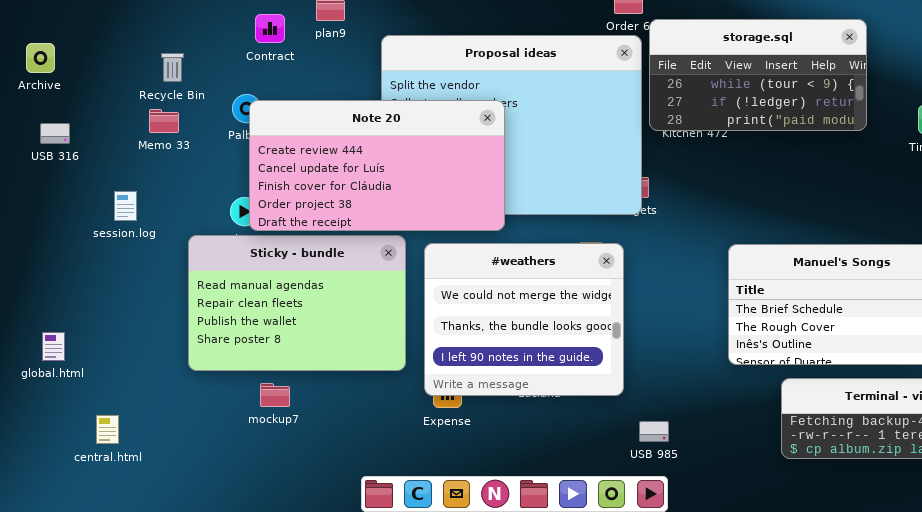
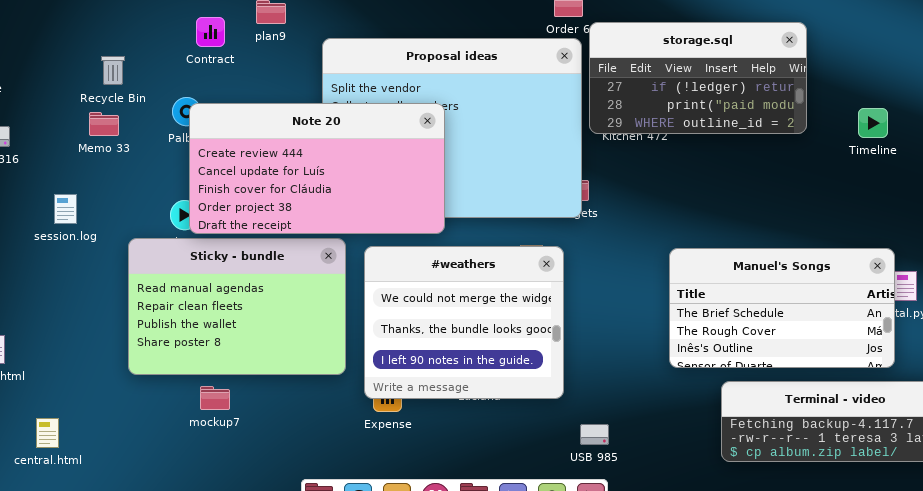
storage.sql: [649,19,867,131] -> [589,22,807,134], scrolled down 1 row

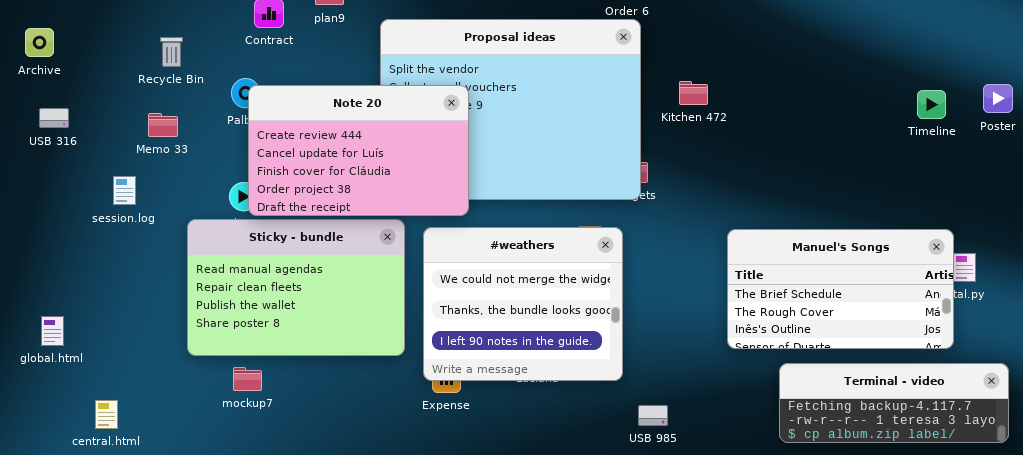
storage.sql: [589,22,807,134] -> none, closed
Note 20: [189,103,445,234] -> [248,85,469,216], resized
Memo 33: [89,112,119,136] -> [148,113,178,137], moved
mockup7: [200,386,230,410] -> [233,367,262,391], moved

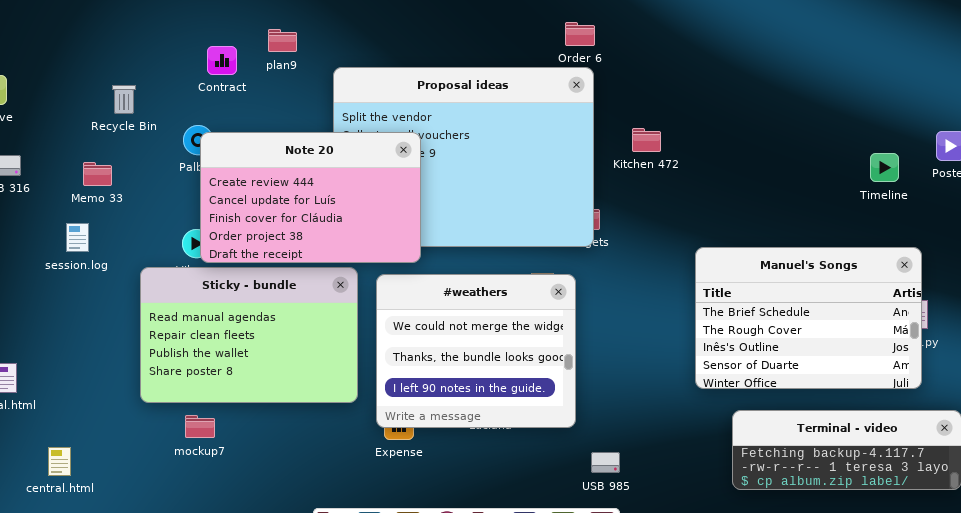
Timeline: [917,90,946,119] -> [870,153,899,182], moved
Memo 33: [148,113,178,137] -> [83,162,112,186], moved
Manuel's Songs: [727,229,954,349] -> [695,247,922,389], moved, resized

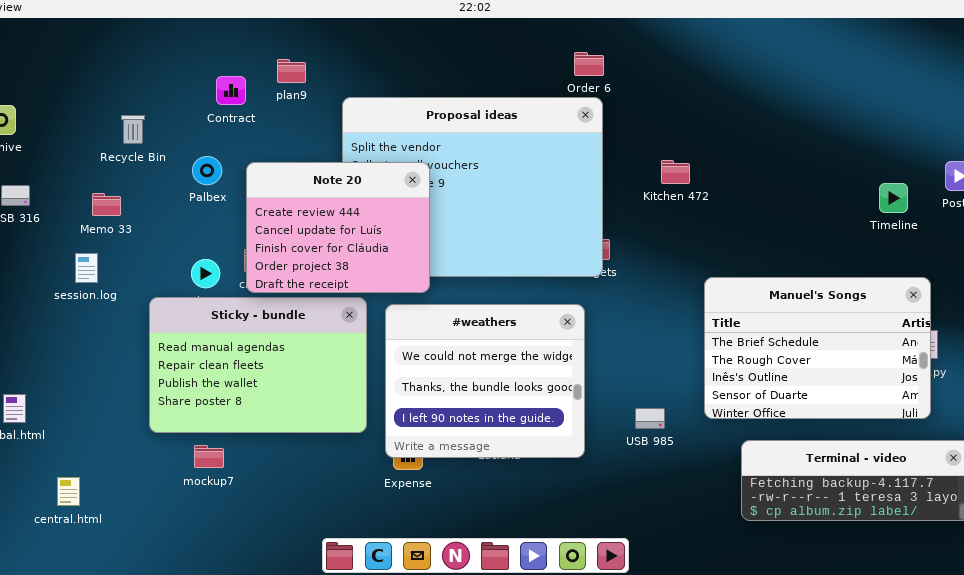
Kitchen 472: [632,128,661,152] -> [661,160,690,184], moved
Note 20: [200,132,421,263] -> [246,162,430,293], resized
USB 985: [591,452,620,473] -> [635,408,665,429], moved

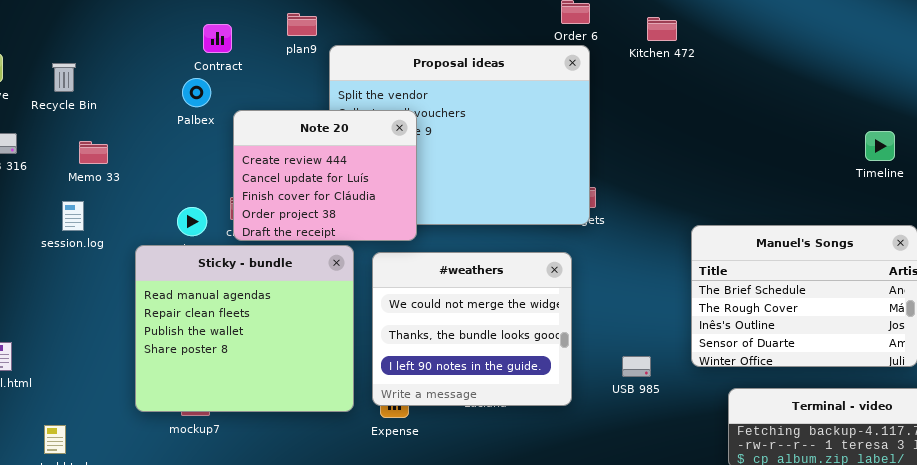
plan9: [277,59,306,83] -> [287,13,317,36], moved
Recycle Bin: [121,115,145,144] -> [52,63,76,92], moved
Palbex: [192,156,222,185] -> [182,78,211,107], moved
Kitchen 472: [661,160,690,184] -> [647,17,677,41], moved
Sticky - bundle: [149,297,367,433] -> [135,245,354,412], resized

